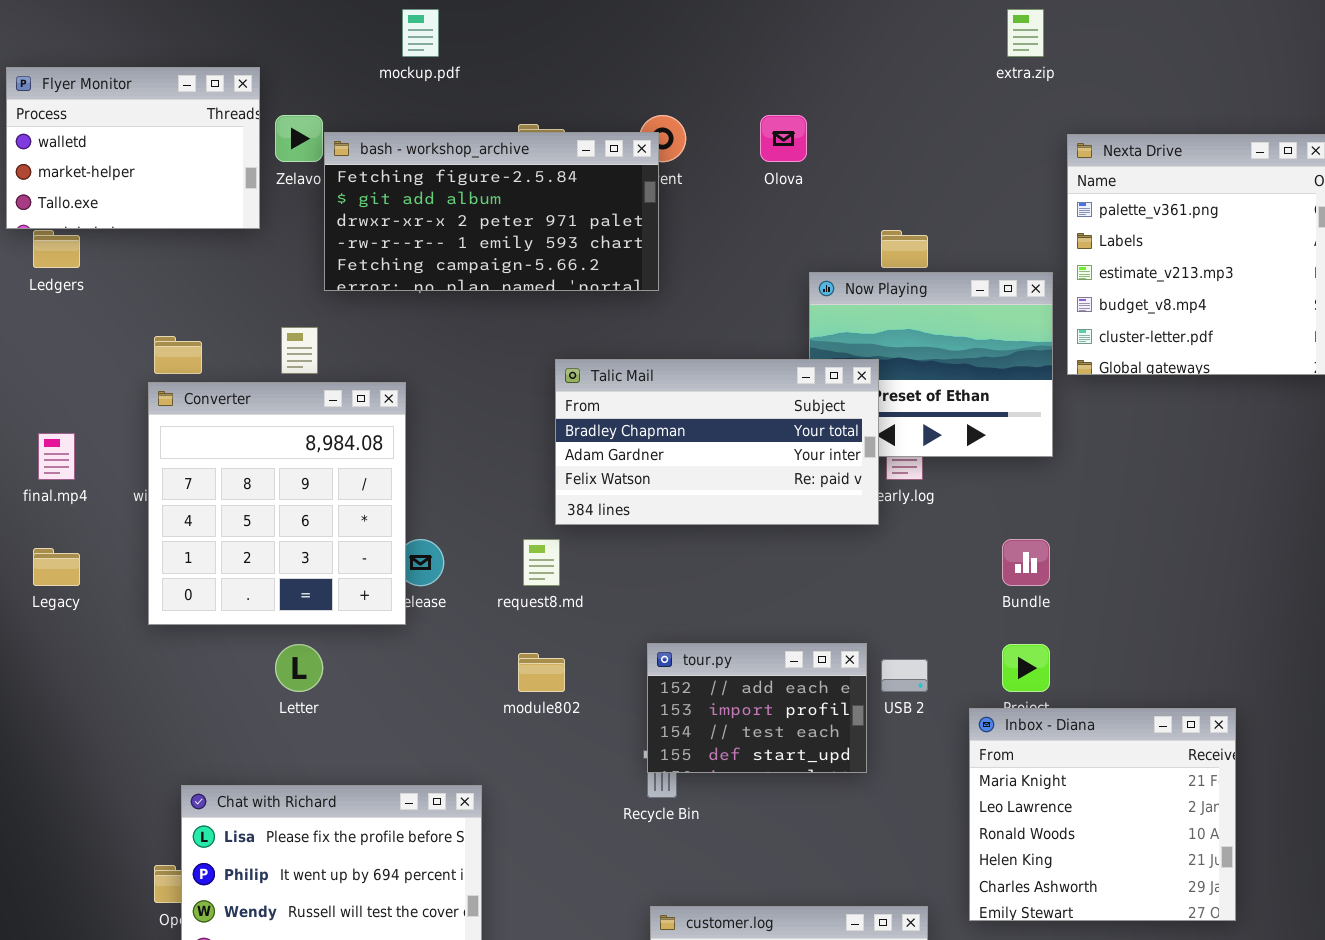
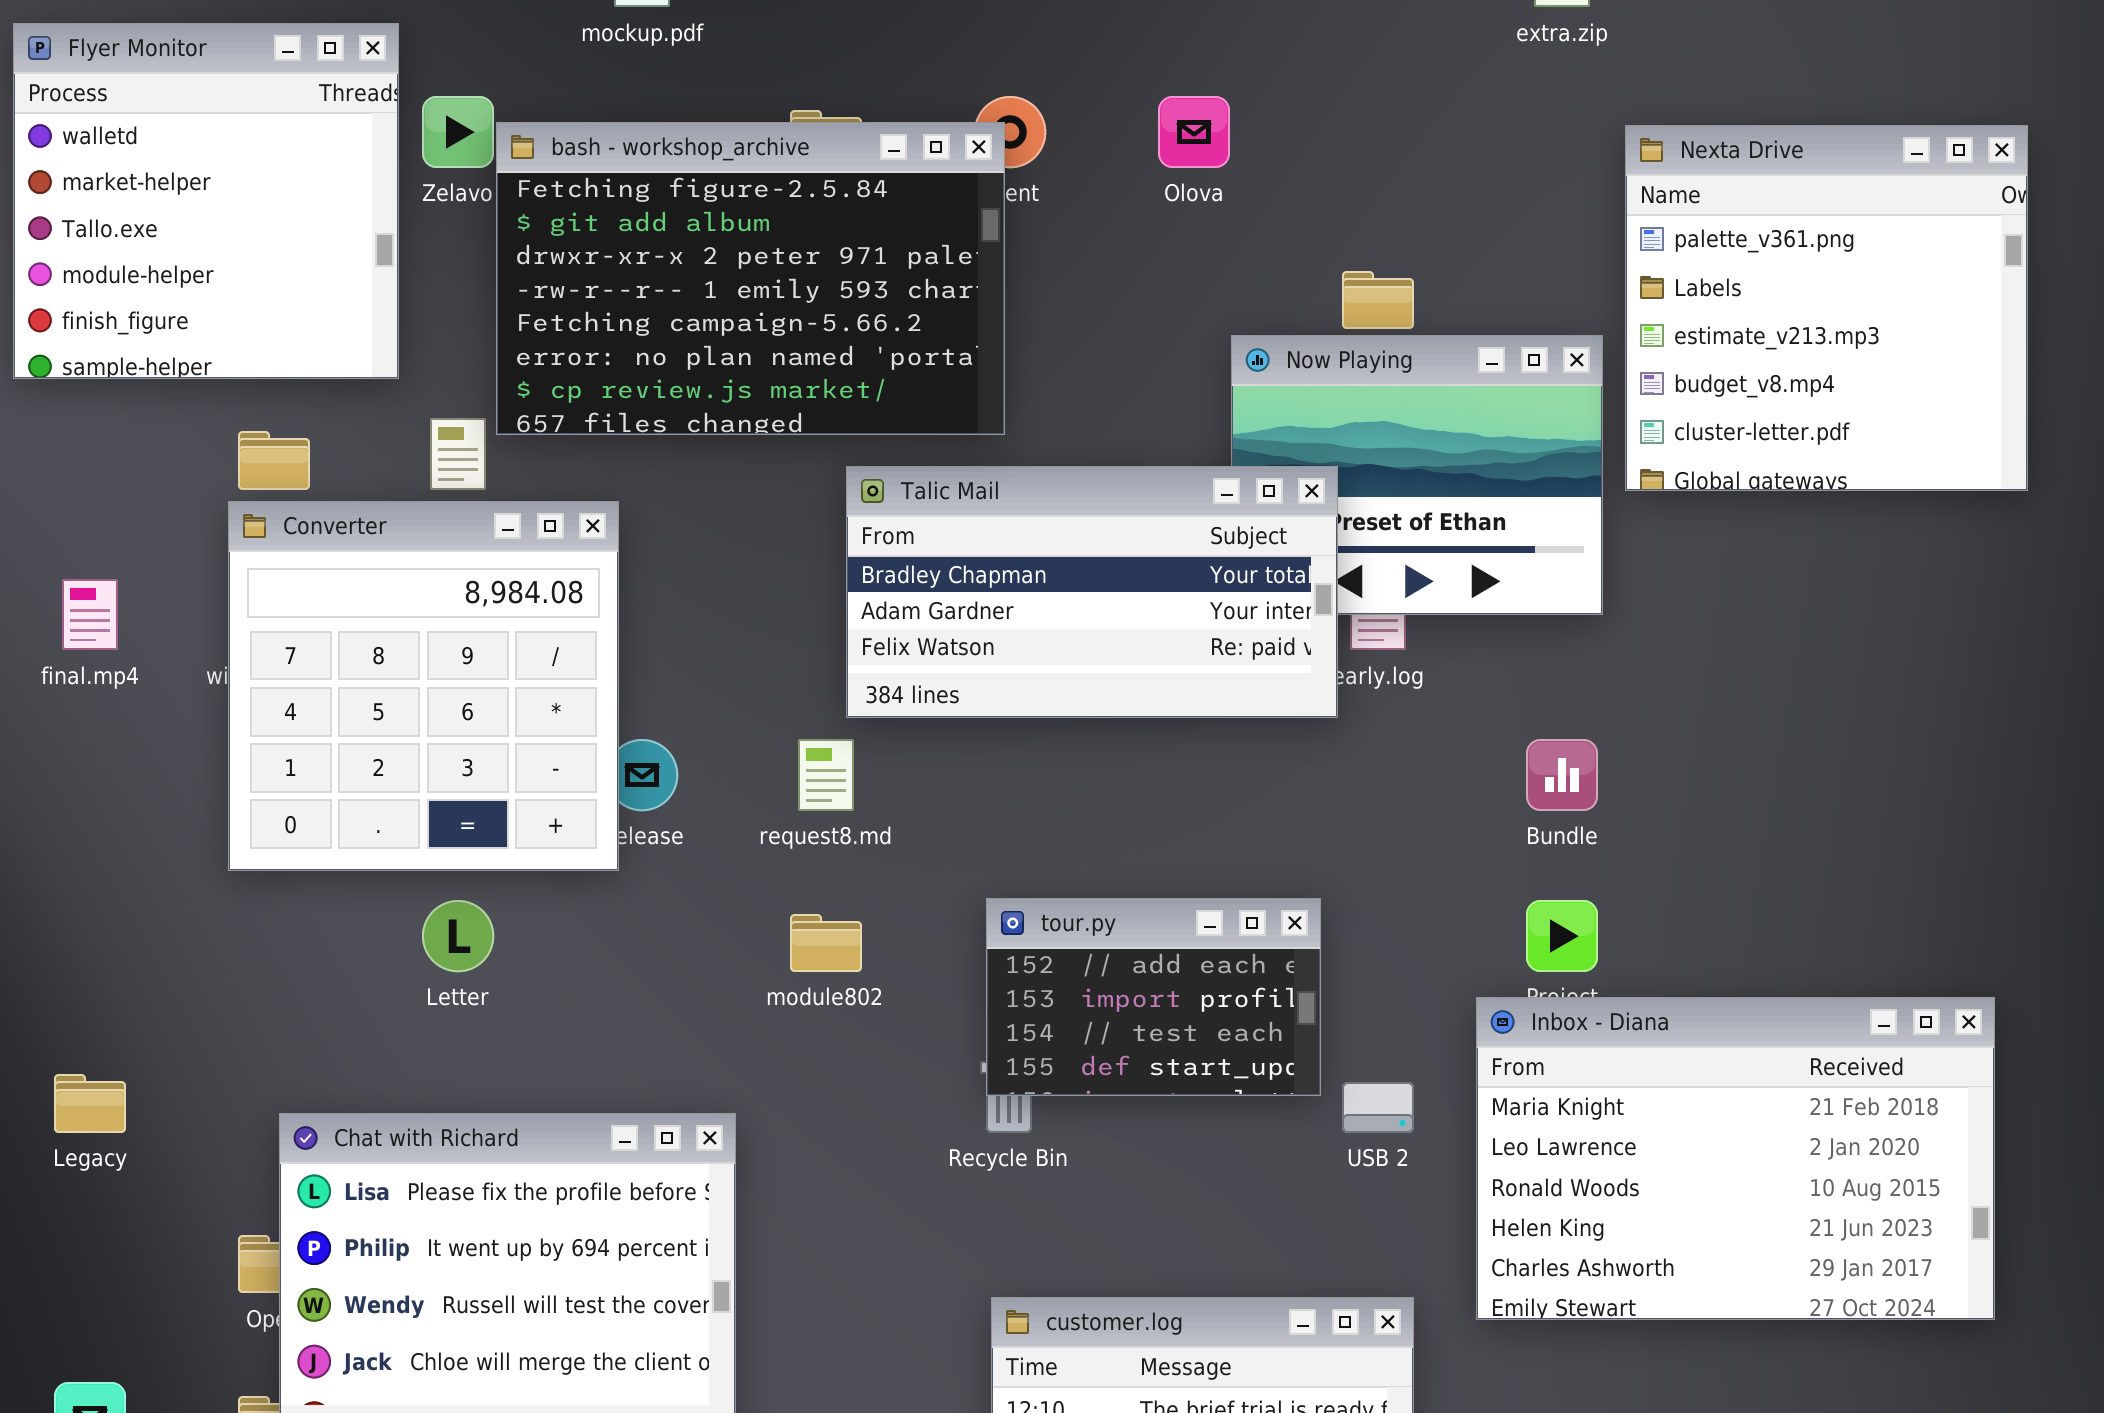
Flyer Monitor: [6,67,260,229] -> [13,23,399,379], resized
bash - workshop_archive: [324,132,659,291] -> [496,122,1005,435], resized
Legacy: [33,548,80,586] -> [54,1074,126,1133], moved
USB 2: [881,659,928,692] -> [1342,1082,1414,1133], moved
Inbox - Diana: [969,708,1236,921] -> [1476,997,1995,1320], resized

